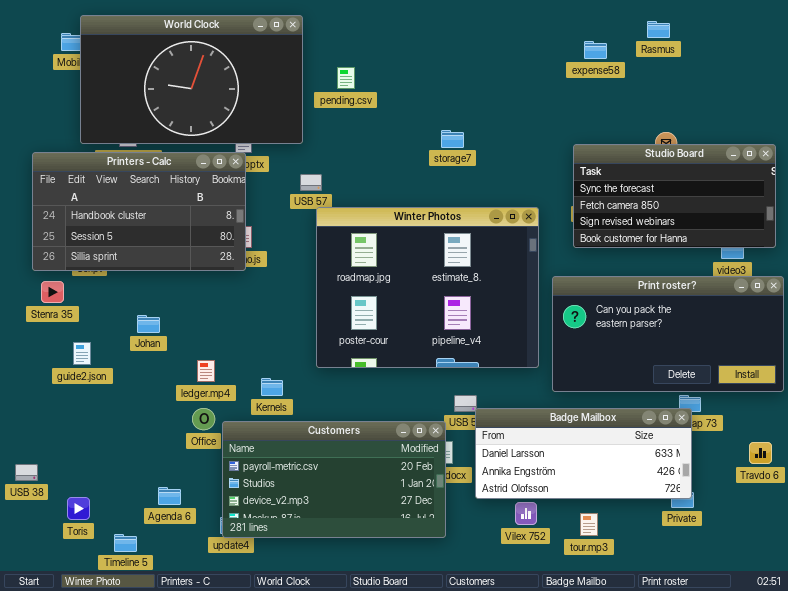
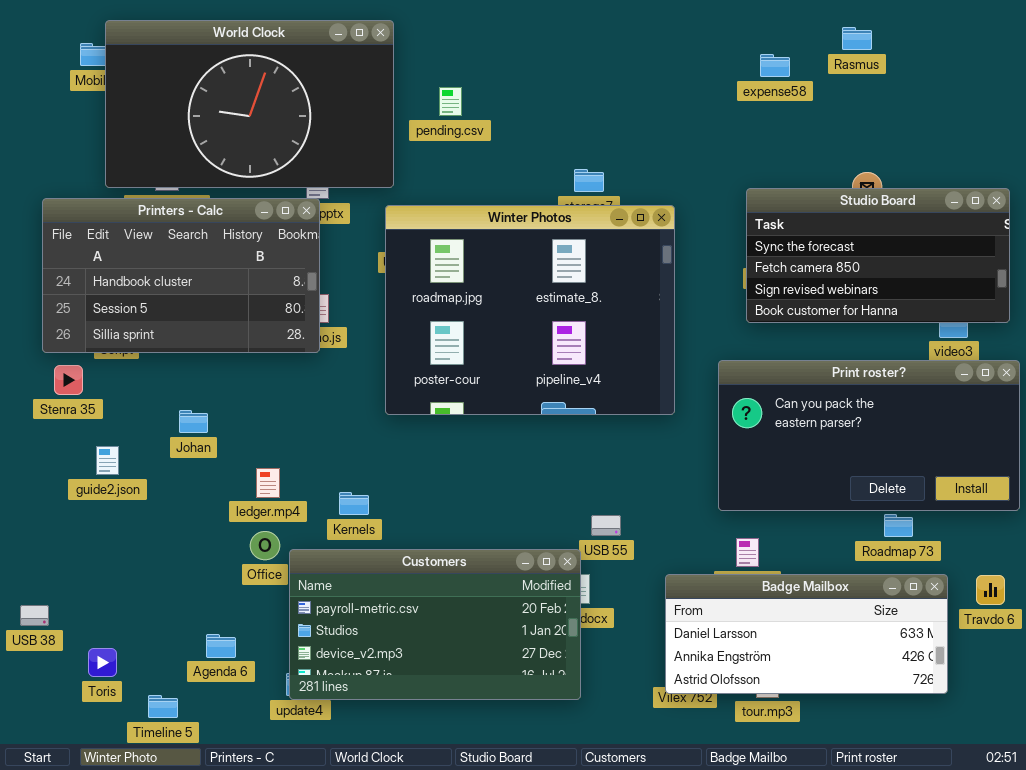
Winter Photos: [316,207,539,368] -> [385,205,675,415], moved
Badge Mailbox: [475,408,692,499] -> [665,574,948,694], moved

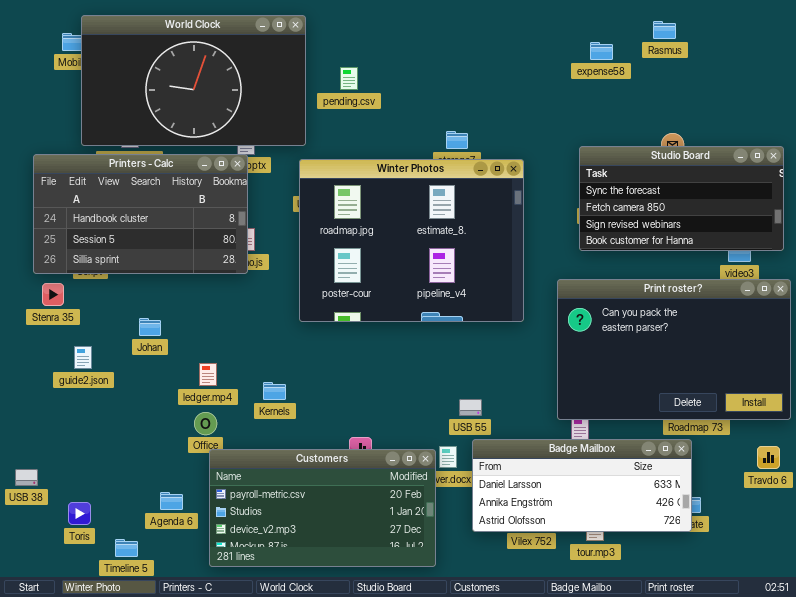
Print roster?: [718,360,1020,511] -> [557,279,791,420], resized
Customers: [289,549,581,700] -> [209,449,436,567], moved
Badge Mailbox: [665,574,948,694] -> [472,439,692,532], moved

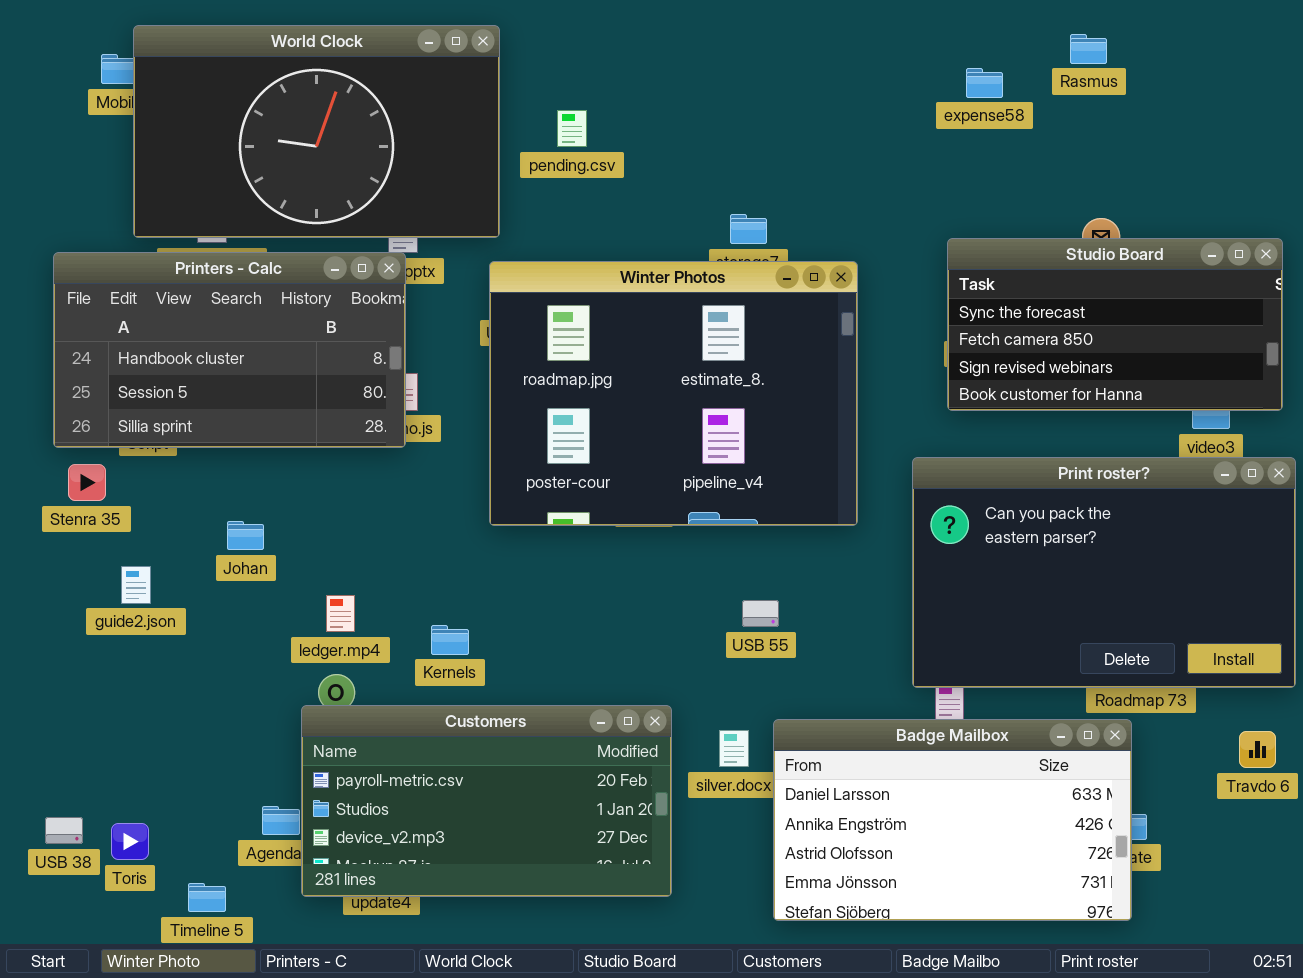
USB 55: [459,399,482,416] -> [742,600,779,627], moved
Badge Mailbox: [472,439,692,532] -> [773,719,1132,921], resized
Customers: [209,449,436,567] -> [301,705,672,897], moved
USB 38: [15,469,38,486] -> [45,817,83,844], moved

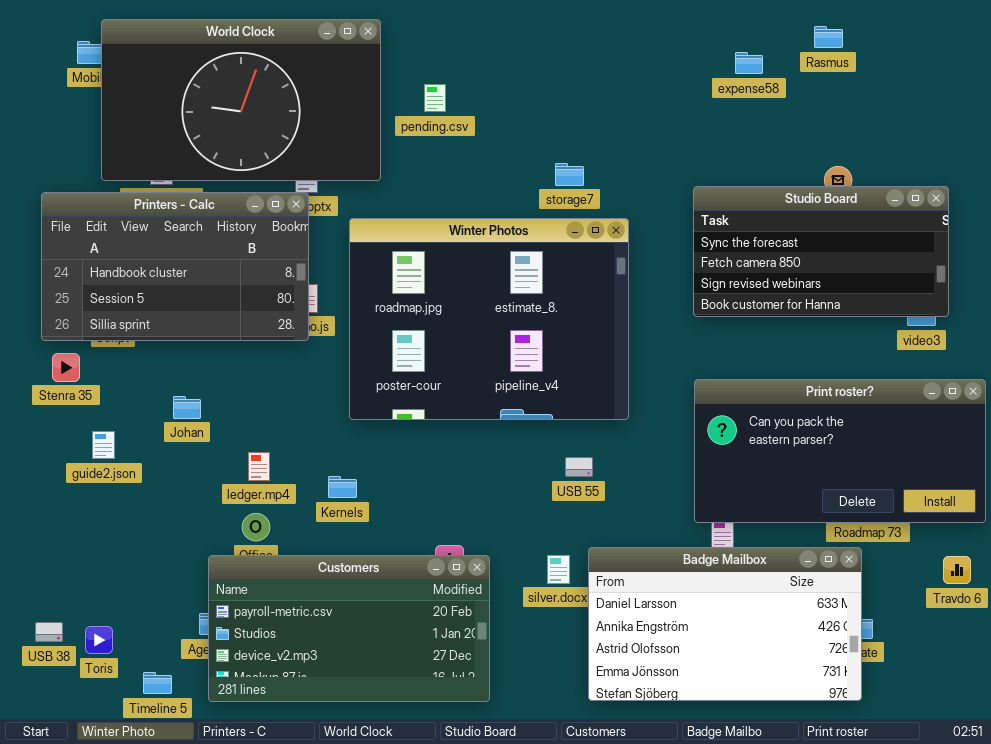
Studio Board: [947,238,1283,411] -> [693,186,949,317], moved
Winter Photos: [489,261,858,526] -> [349,218,629,420], moved
Print roster?: [912,457,1296,688] -> [694,379,986,523], resized
Customers: [301,705,672,897] -> [208,555,490,702], moved

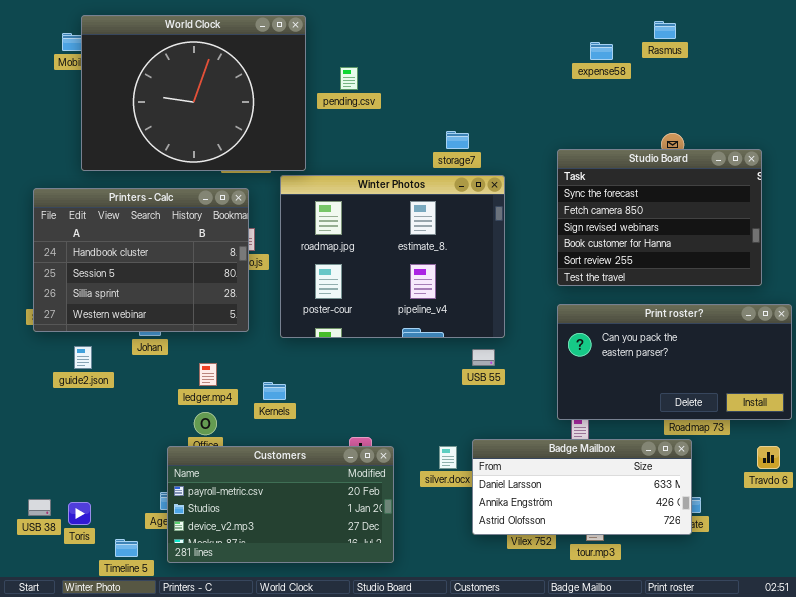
World Clock: [101,19,381,181] -> [81,15,306,171], resized
Studio Board: [693,186,949,317] -> [557,149,762,286], resized
Printers - Calc: [41,192,309,341] -> [33,188,249,332], moved, resized
USB 55: [565,457,593,477] -> [472,349,495,366], moved
Badge Mailbox: [588,547,862,701] -> [472,439,692,535], resized

